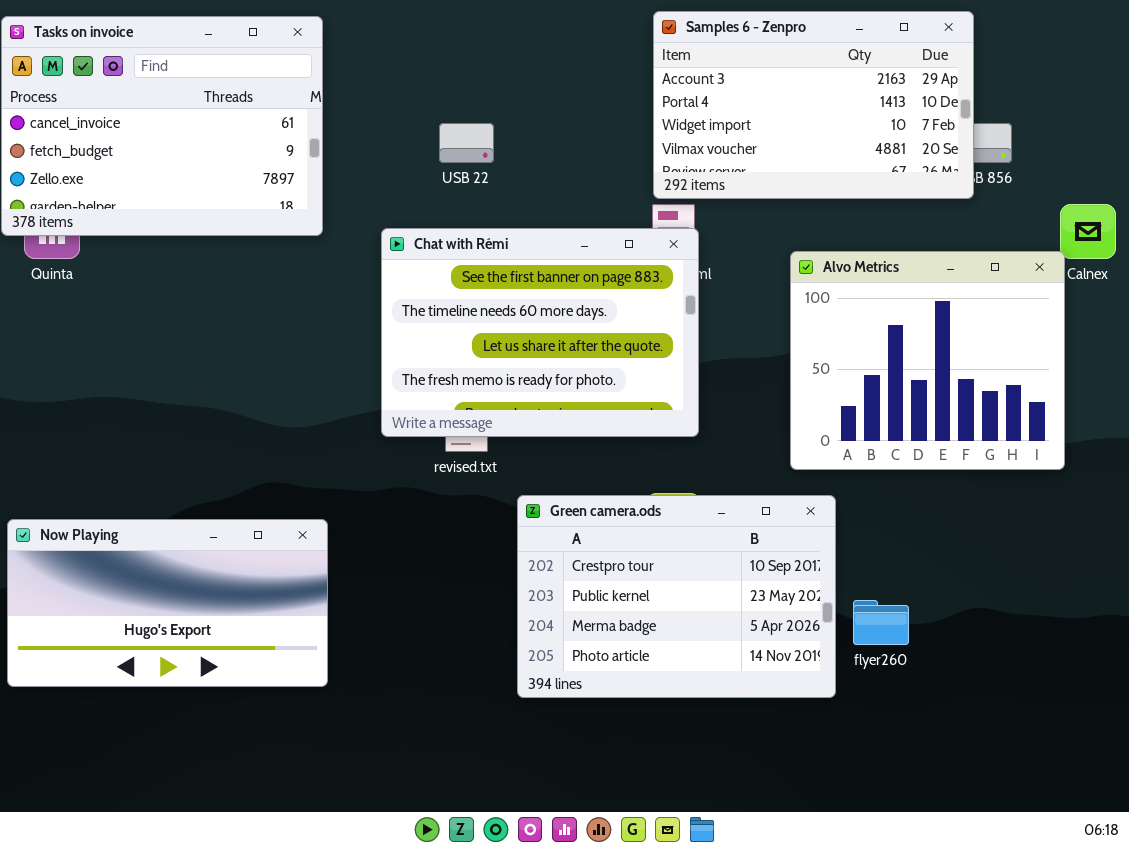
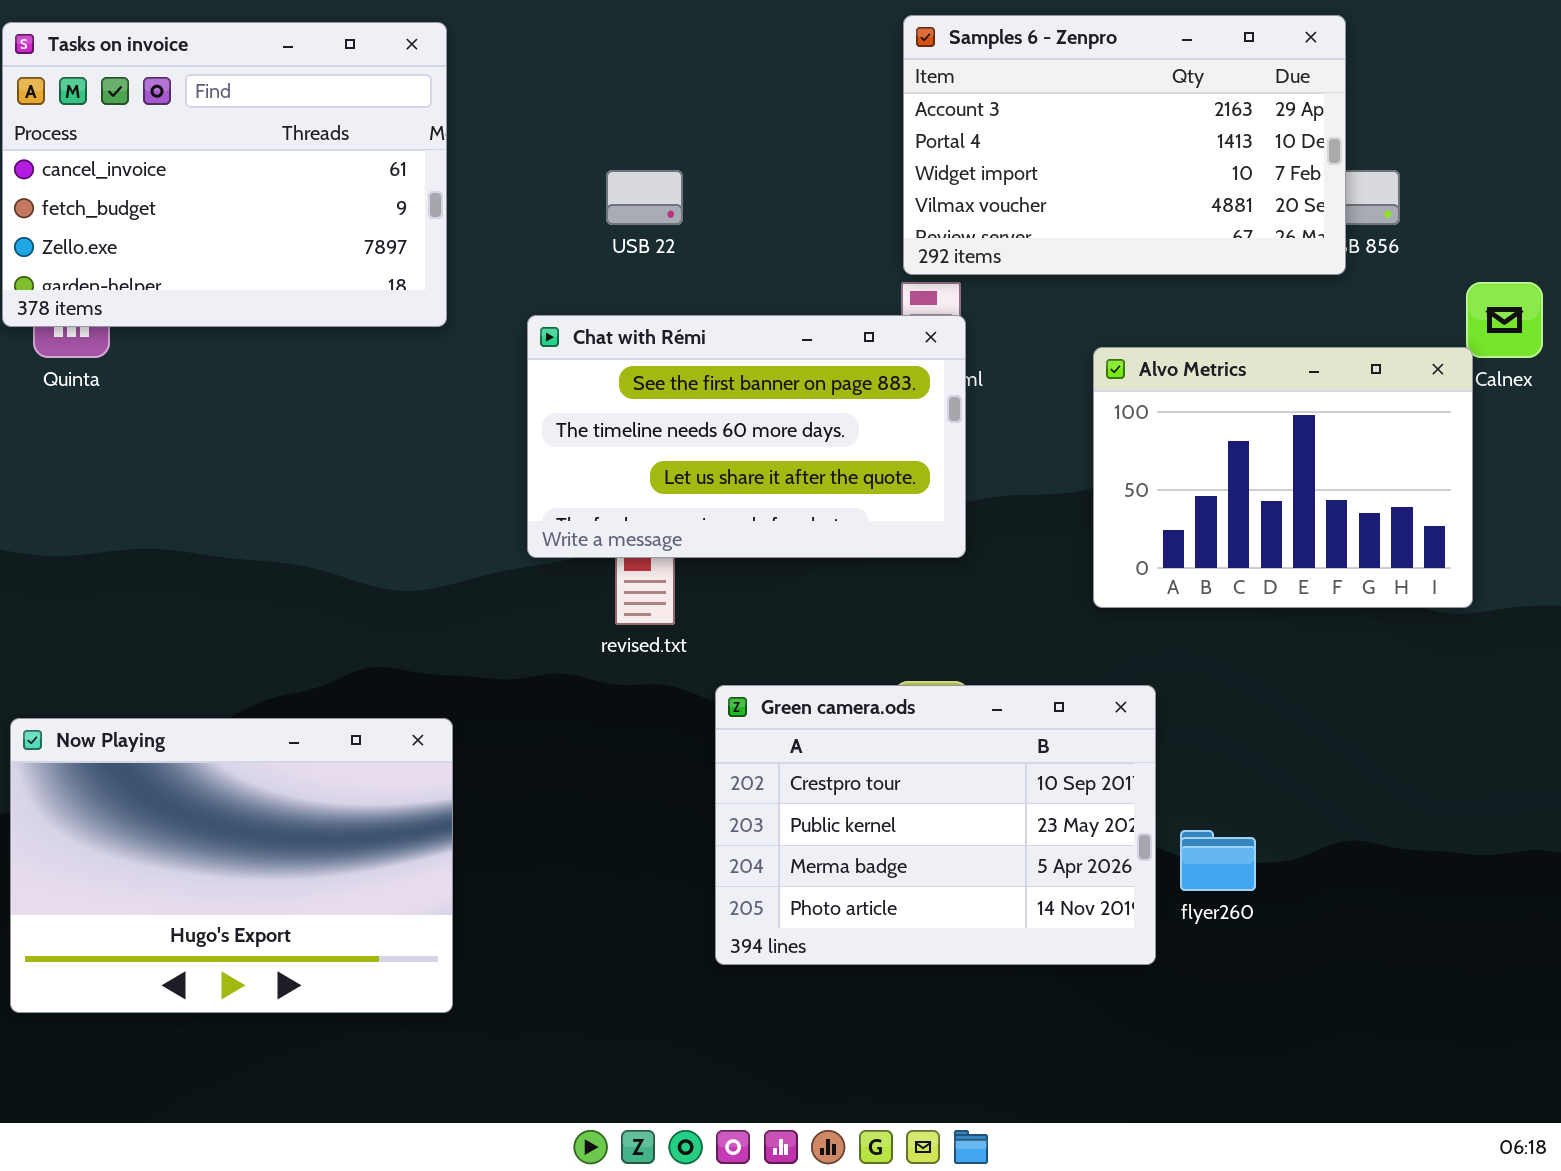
Chat with Rémi: [381,228,699,437] -> [527,315,966,558], resized
Alvo Metrics: [790,251,1065,470] -> [1093,347,1473,608], resized
Now Playing: [7,519,328,687] -> [10,718,453,1013], resized

